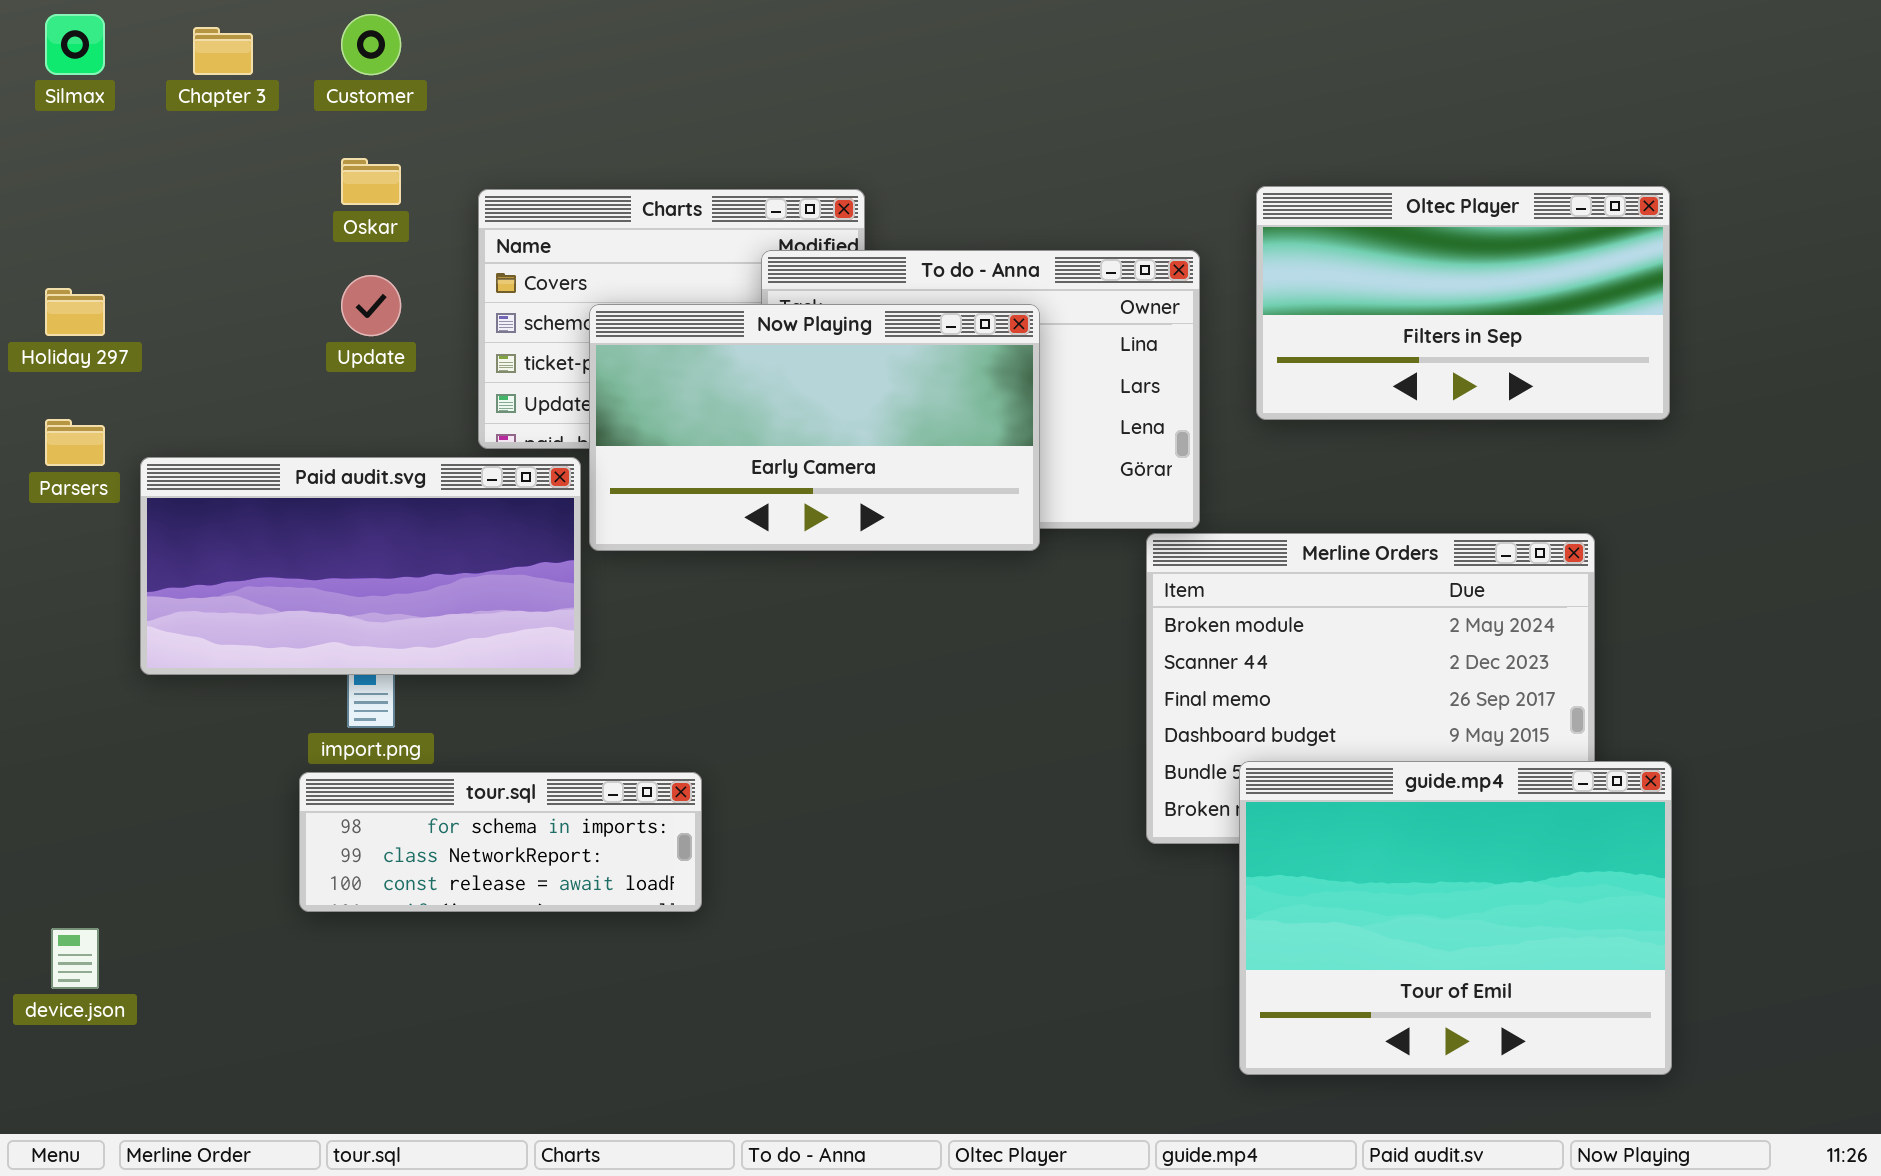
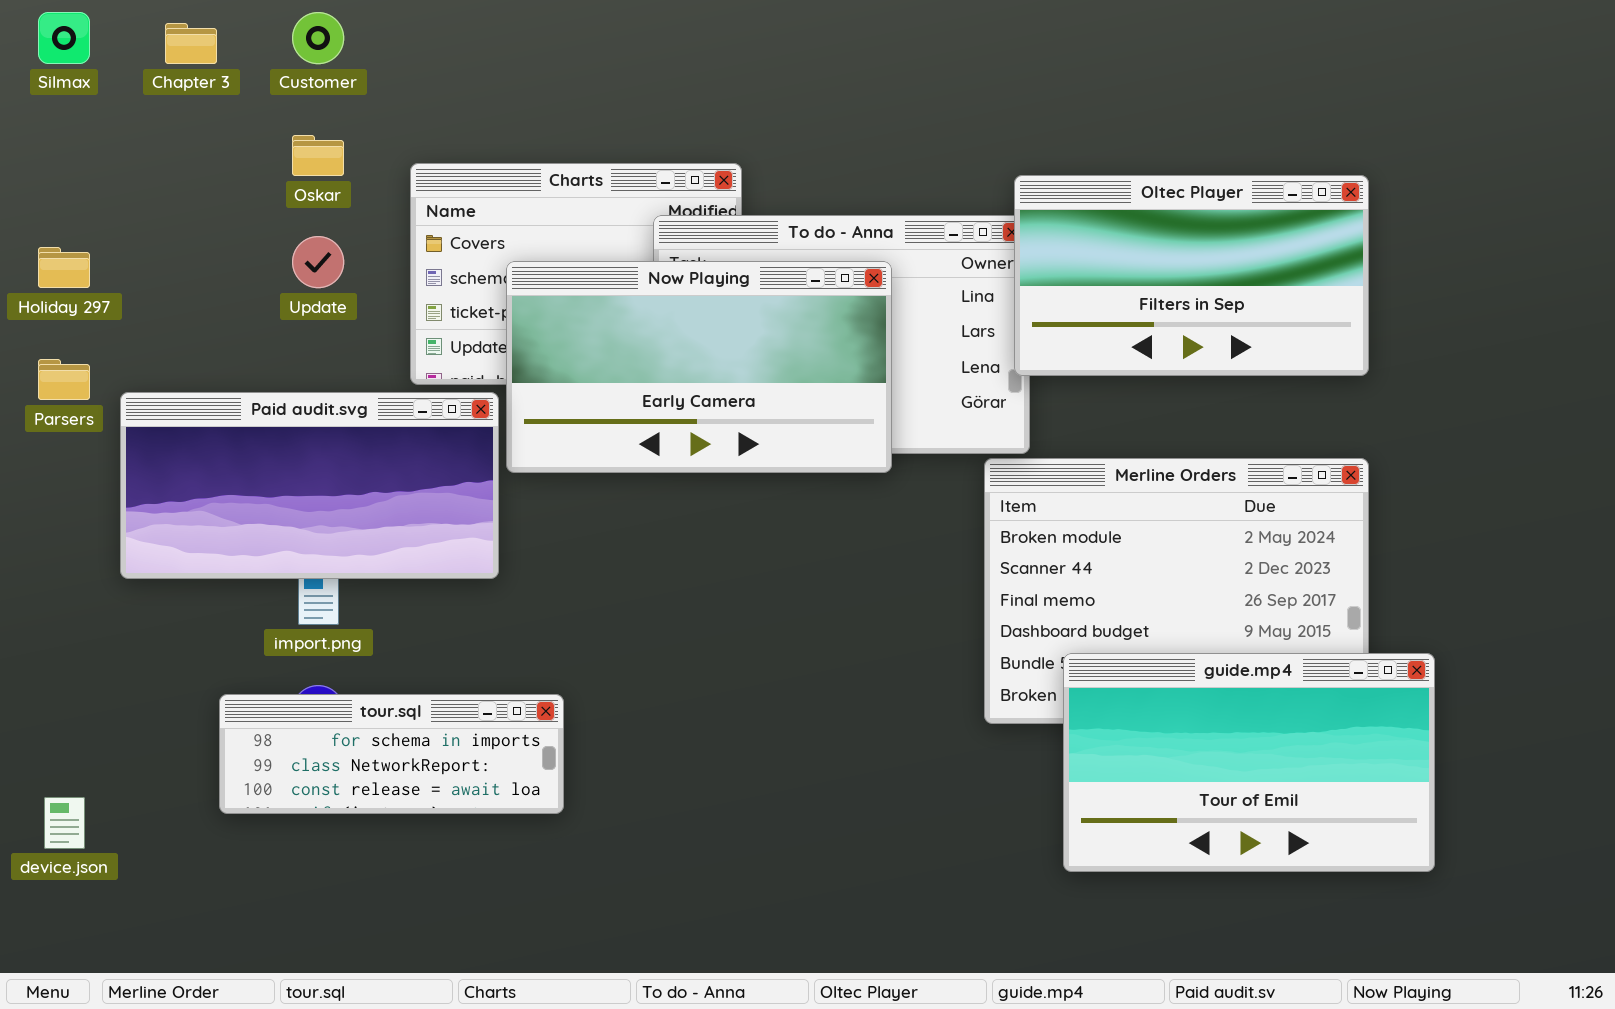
Oltec Player: [1256,186,1670,420] -> [1014,175,1369,376], moved
guide.mp4: [1239,761,1672,1075] -> [1063,653,1435,872], resized
tour.sql: [299,772,702,912] -> [219,694,564,814], moved

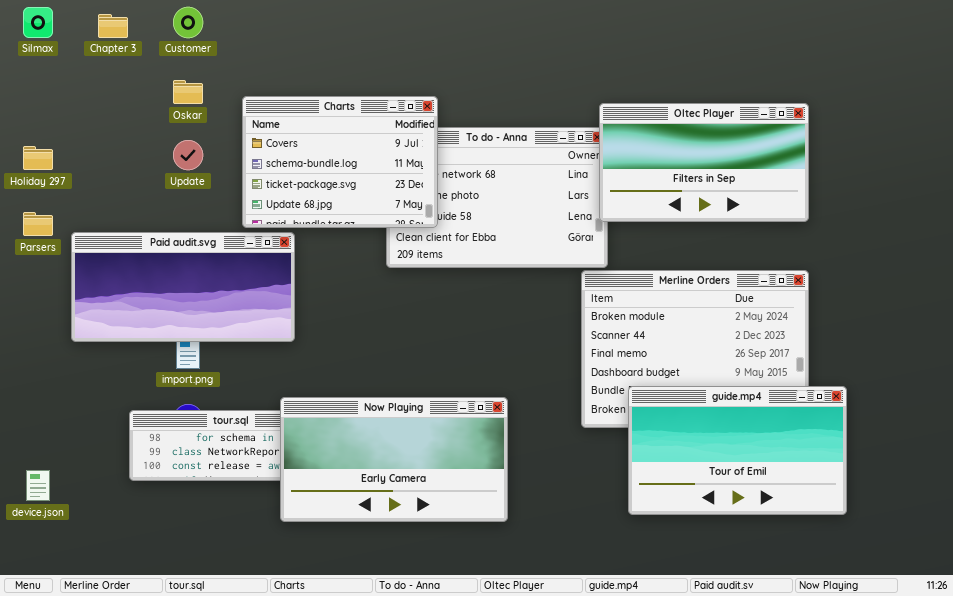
Charts: [410,163,742,385] -> [242,96,438,228], raised
Now Playing: [506,261,892,473] -> [280,397,508,522], moved

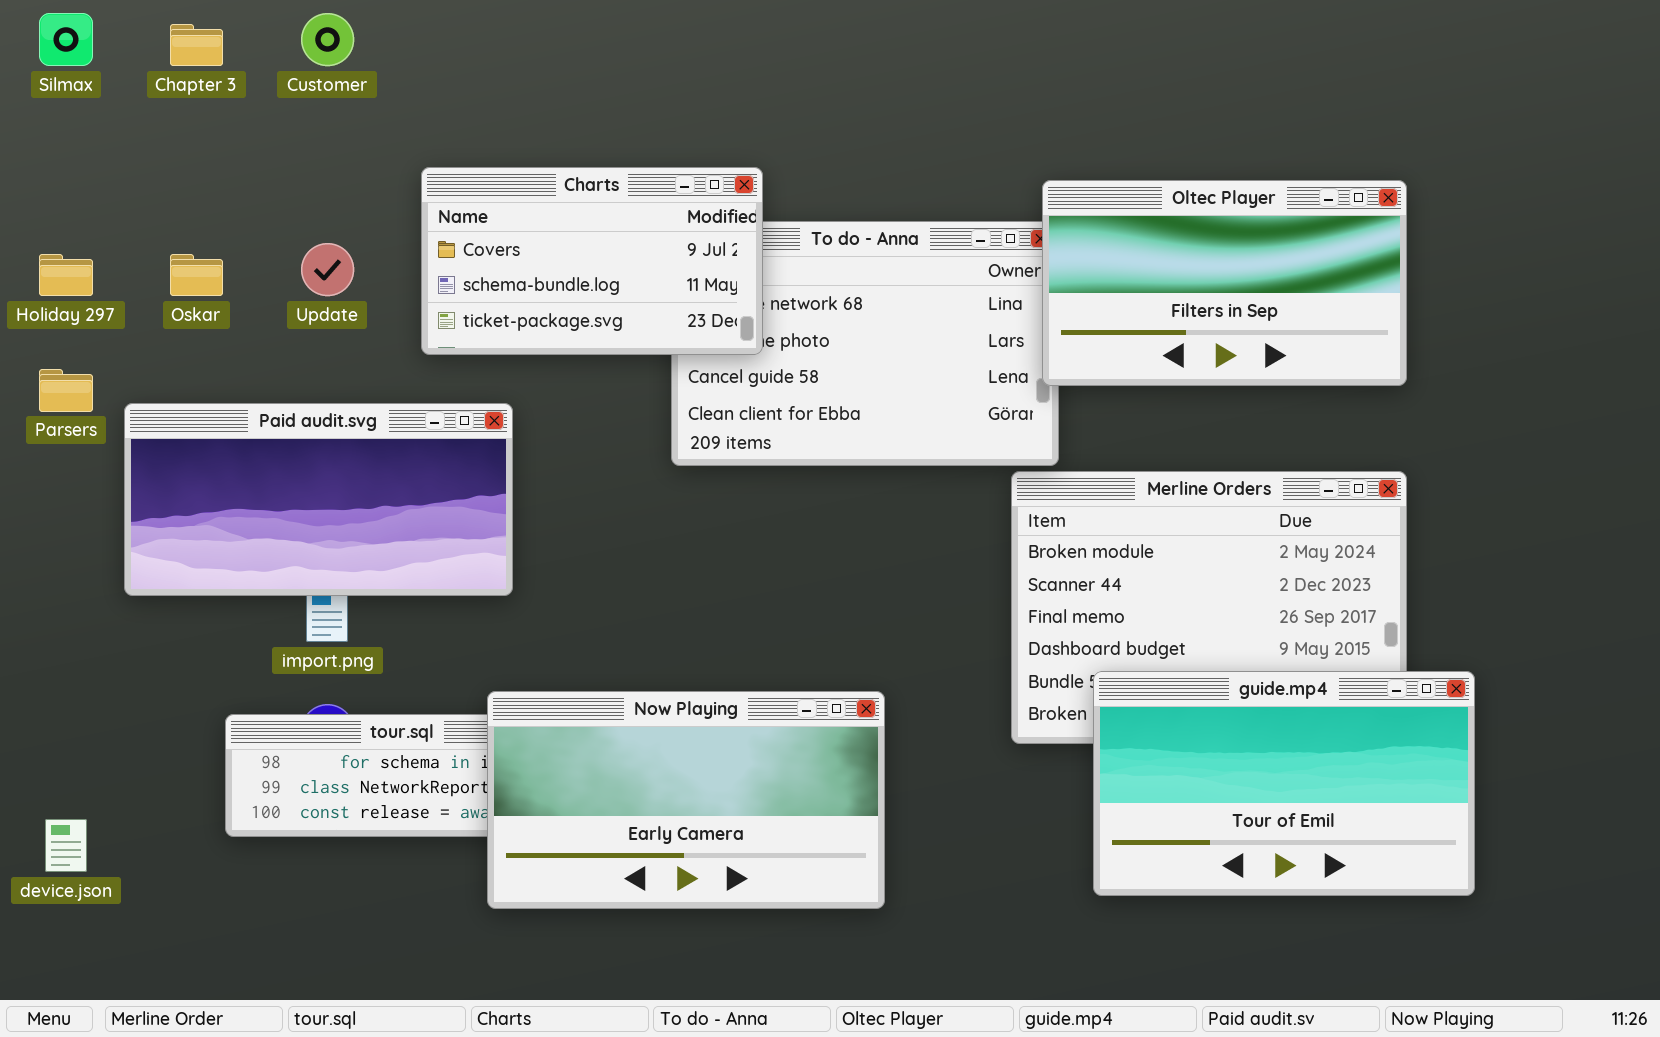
Oskar: [173,80,203,104] -> [170,254,223,296], moved
Charts: [242,96,438,228] -> [421,167,763,355], resized

